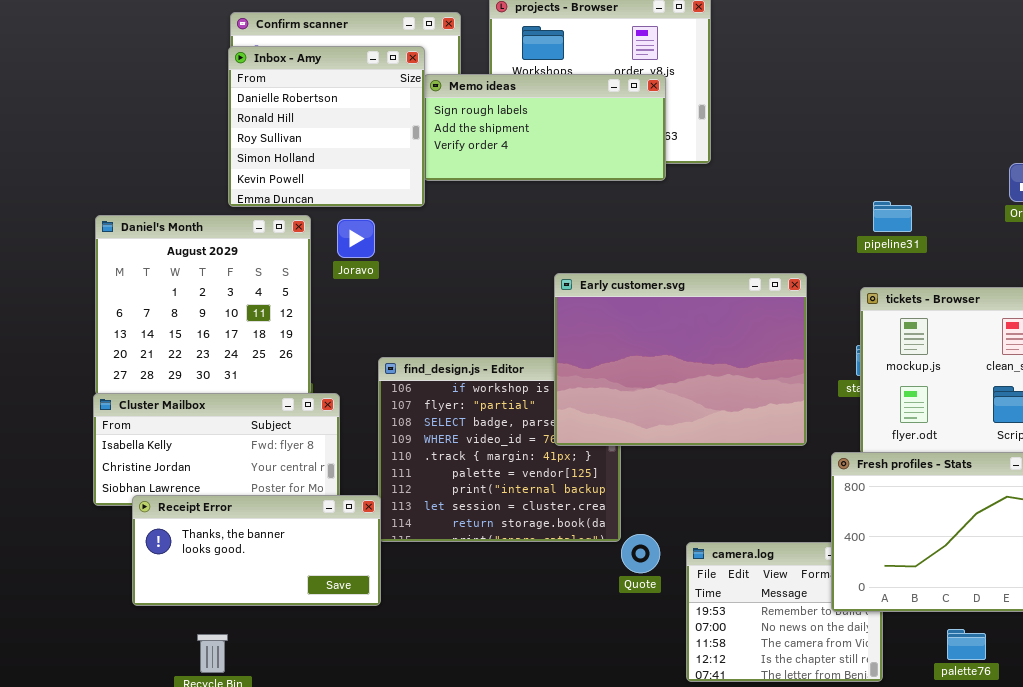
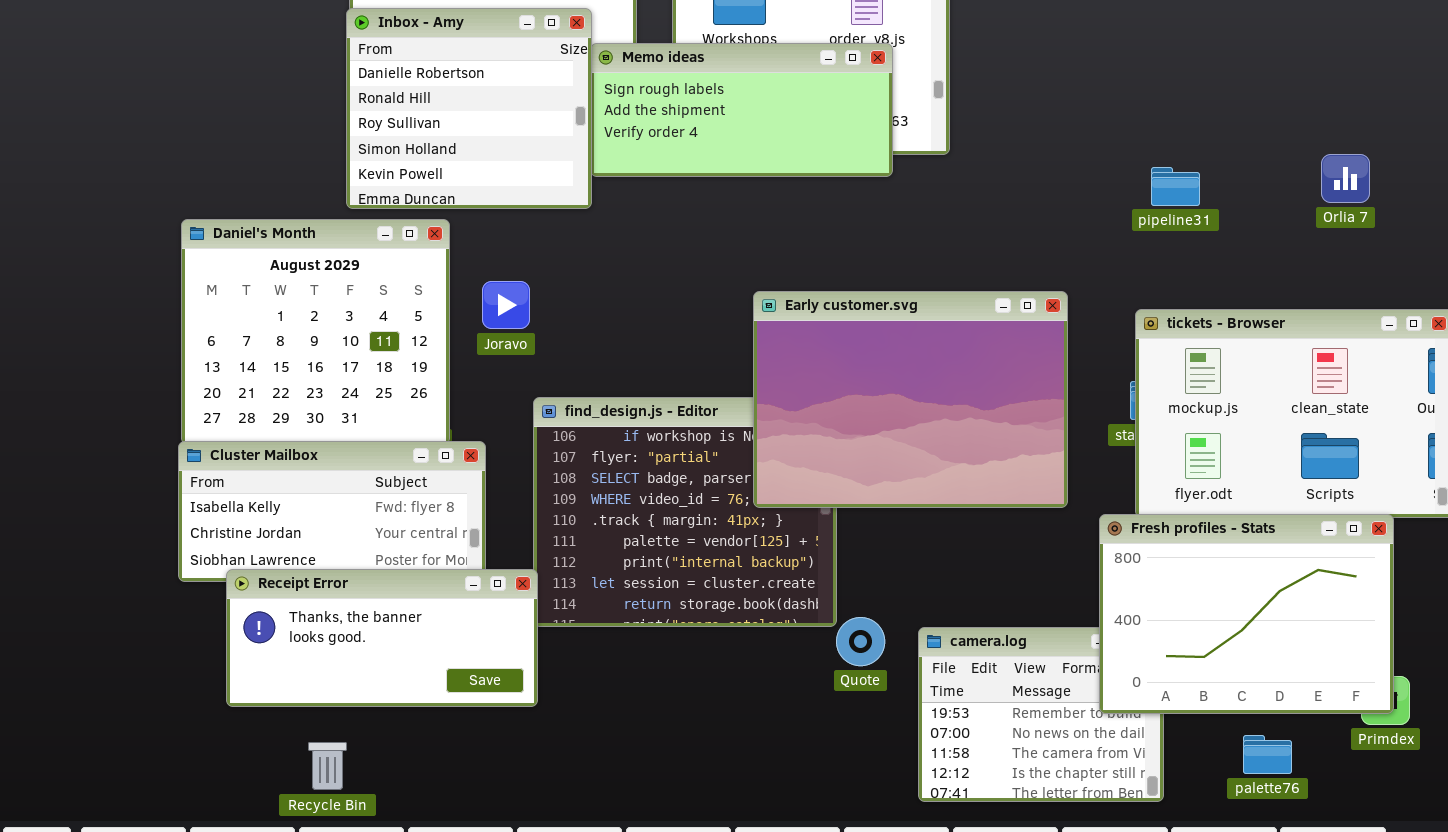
pipeline31: [873,201,912,232] -> [1151,167,1200,206], moved
Joravo: [337,219,375,258] -> [482,281,530,329], moved

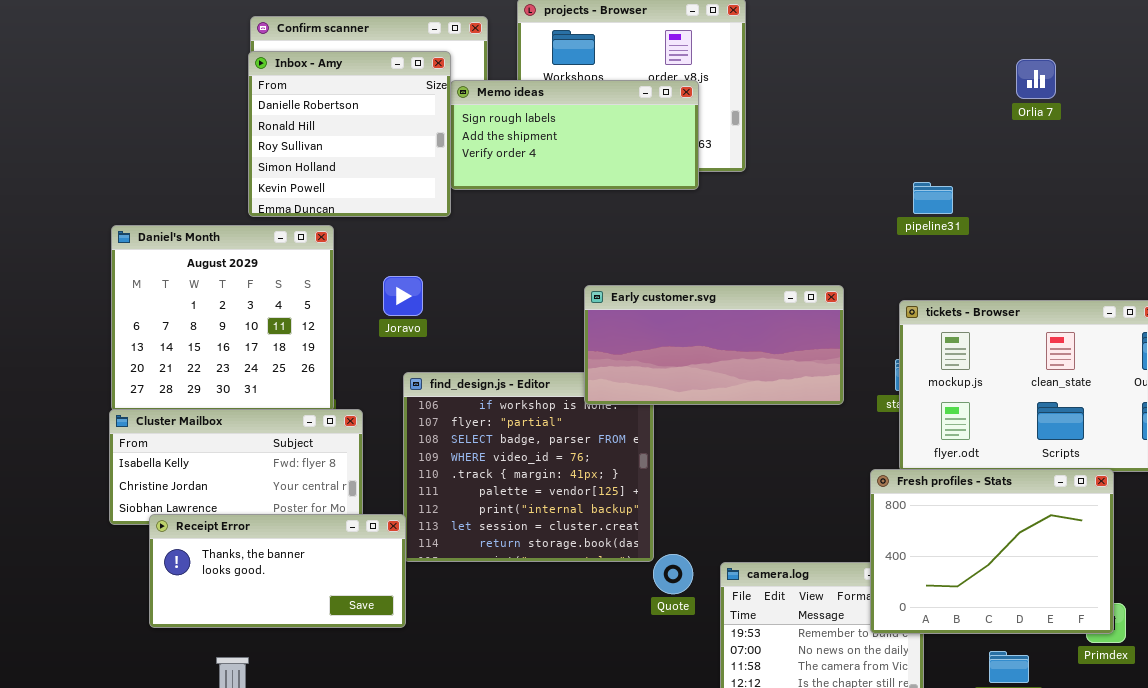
Orlia 7: [1321,154,1370,203] -> [1016,59,1056,99], moved
Joravo: [482,281,530,329] -> [383,276,423,316], moved
Early customer.svg: [753,291,1068,508] -> [584,285,844,405], resized

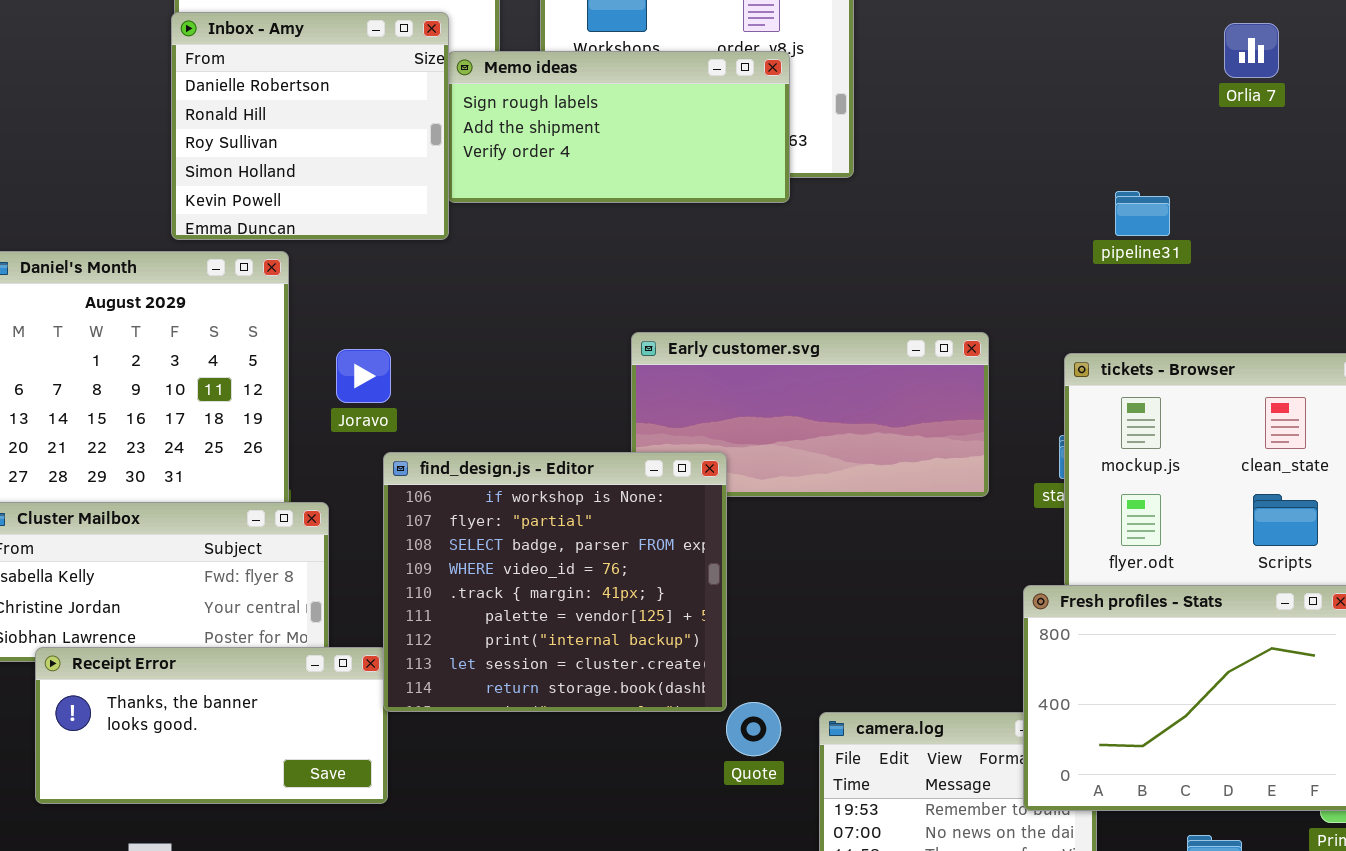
pipeline31: [913,182,953,214] -> [1115,191,1170,236], moved
Joravo: [383,276,423,316] -> [336,349,391,403], moved
find_design.js - Editor: [403,372,654,562] -> [383,452,727,712], raised

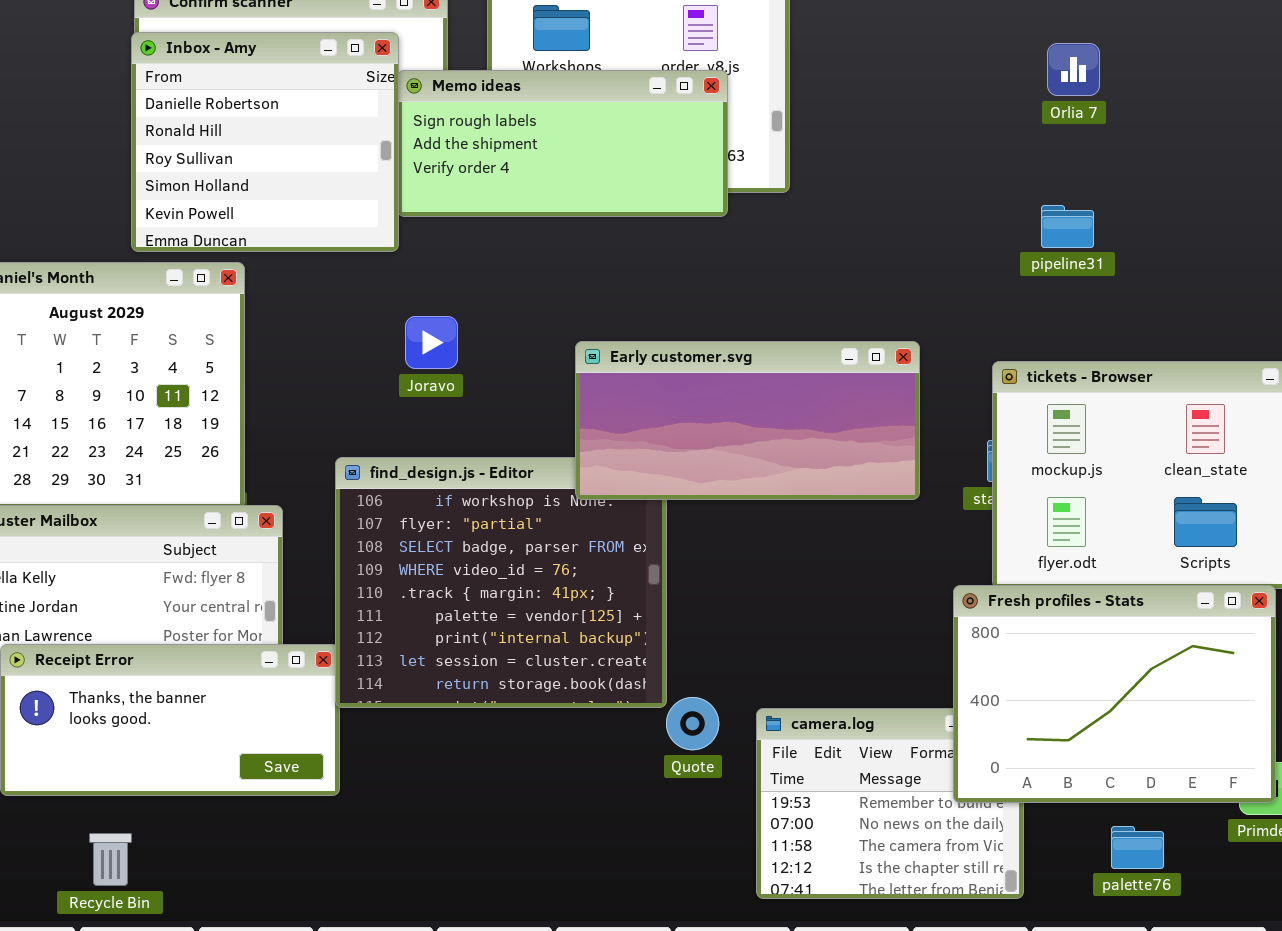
Orlia 7: [1224,23,1279,78] -> [1047,43,1100,96], moved
Early customer.svg: [631,332,989,497] -> [575,341,920,500], raised
Joravo: [336,349,391,403] -> [405,316,458,369], moved

